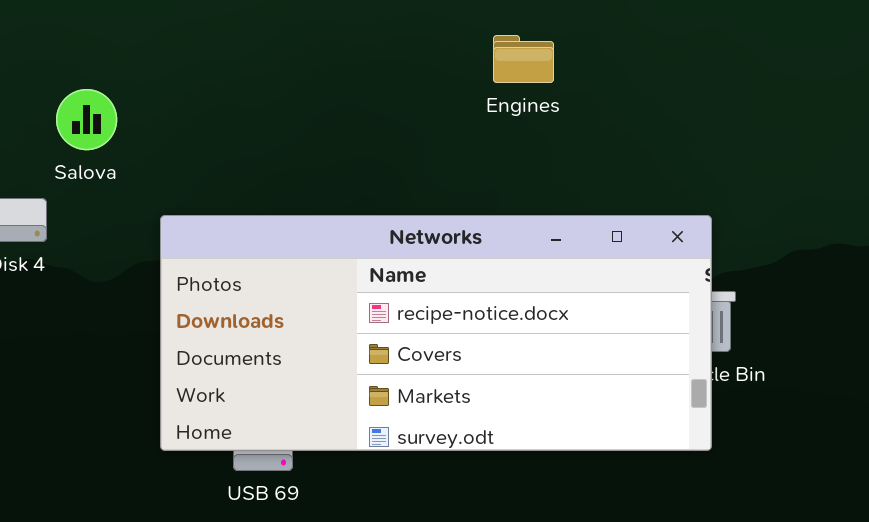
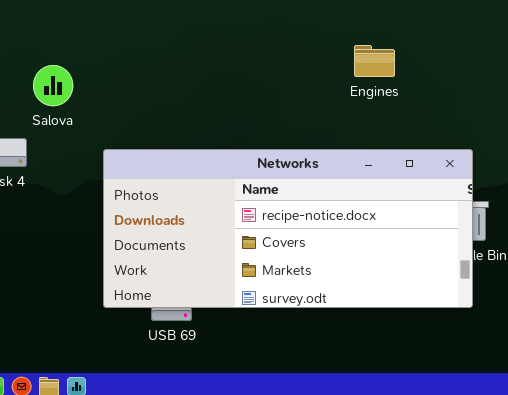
Engines: [493,35,554,83] -> [354,45,395,77], moved

